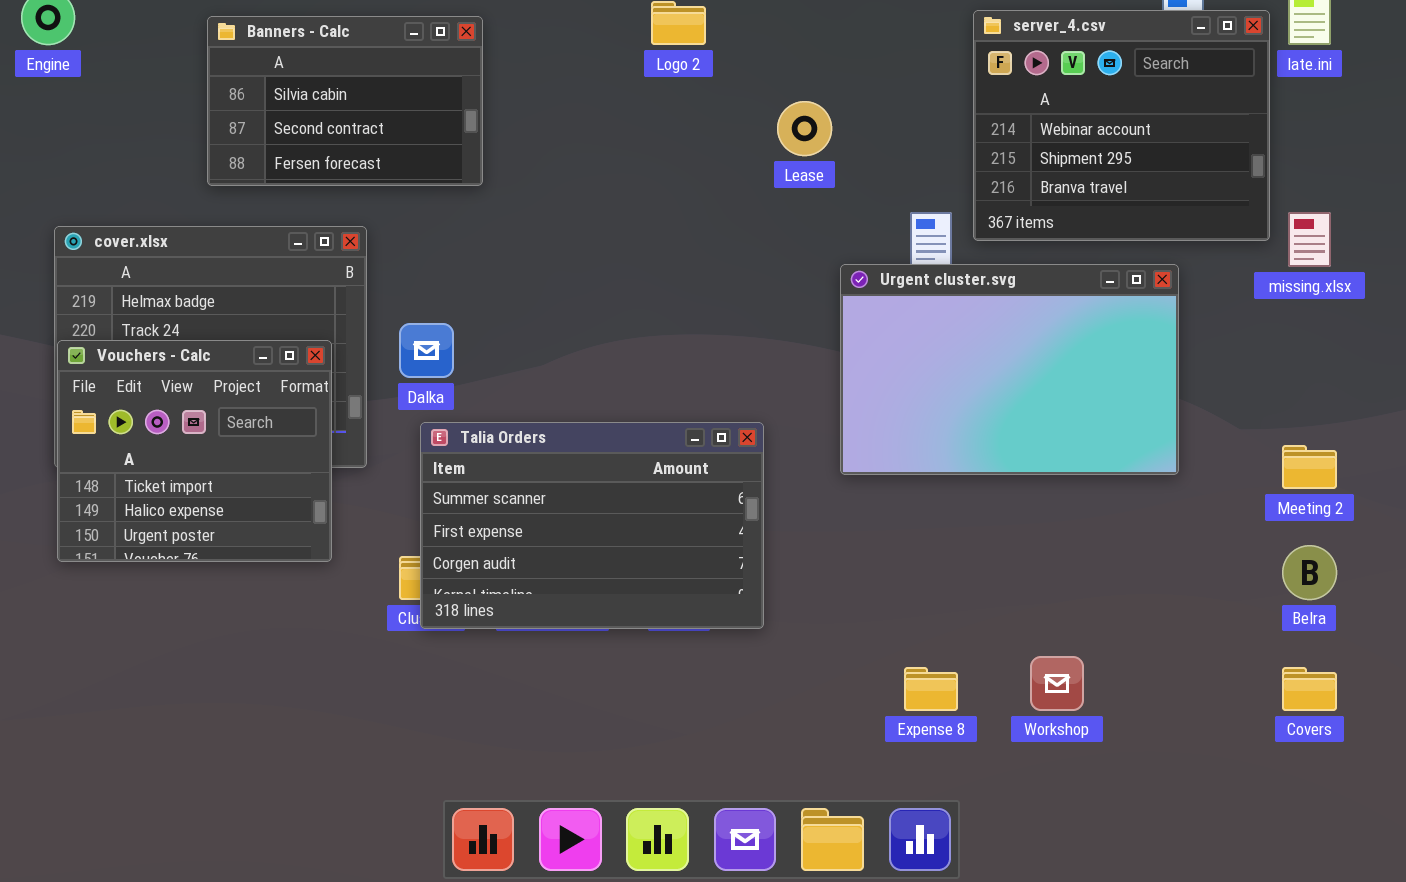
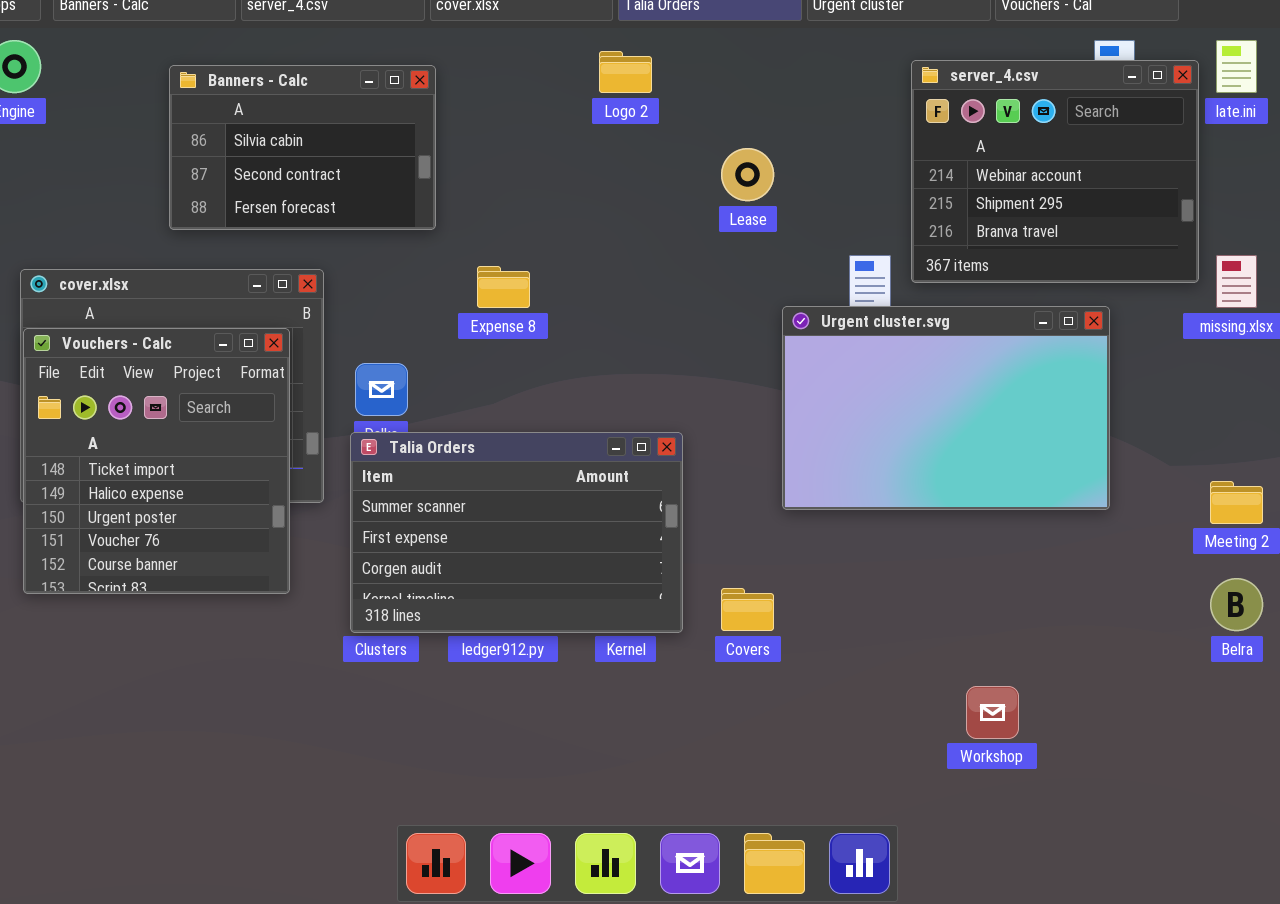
Vouchers - Calc: [57,340,332,562] -> [23,328,290,594], resized
Talia Orders: [420,422,764,629] -> [350,432,683,633], moved
Expense 8: [904,667,958,711] -> [477,266,530,308], moved
Covers: [1282,667,1337,711] -> [721,588,774,631], moved

